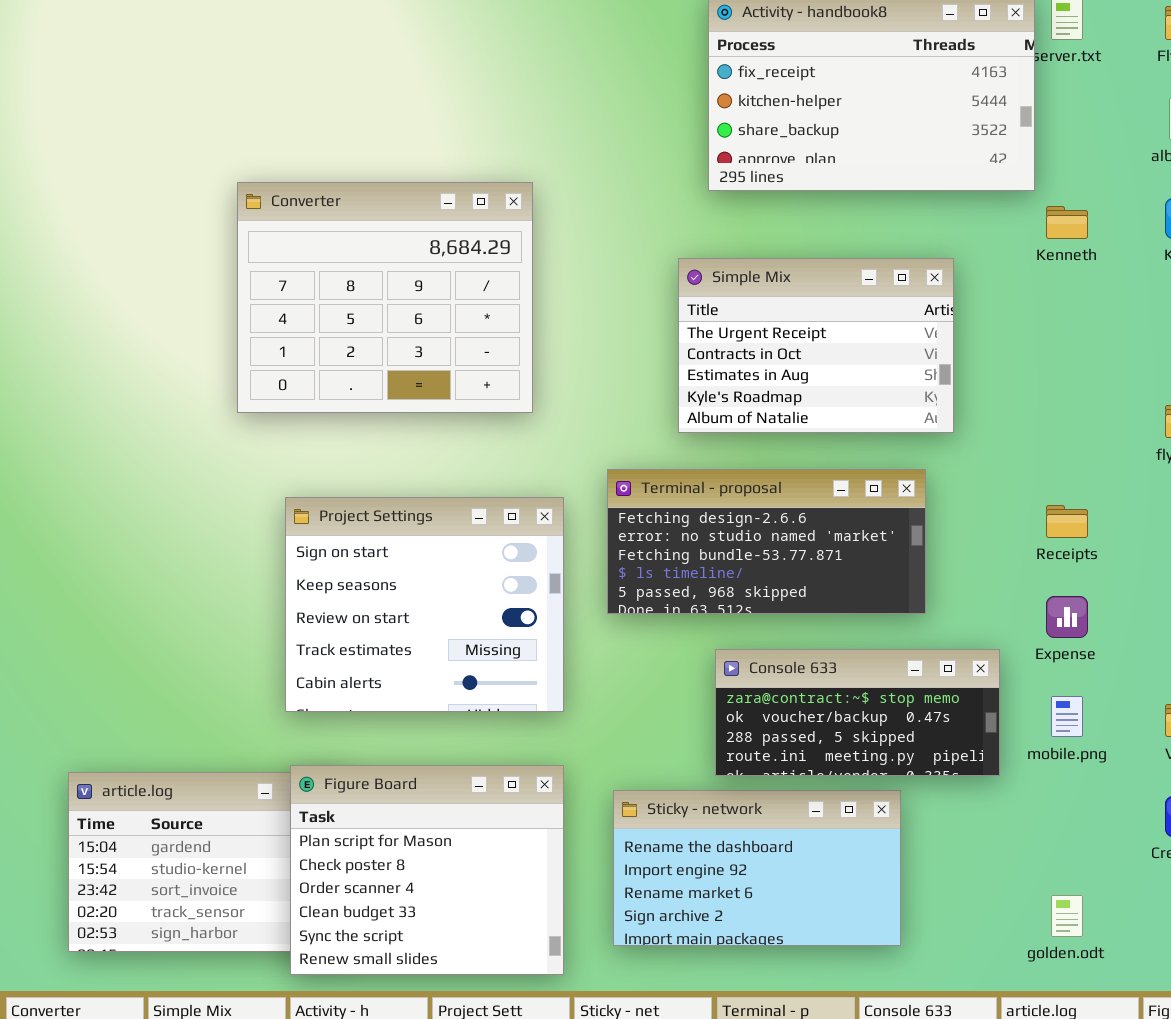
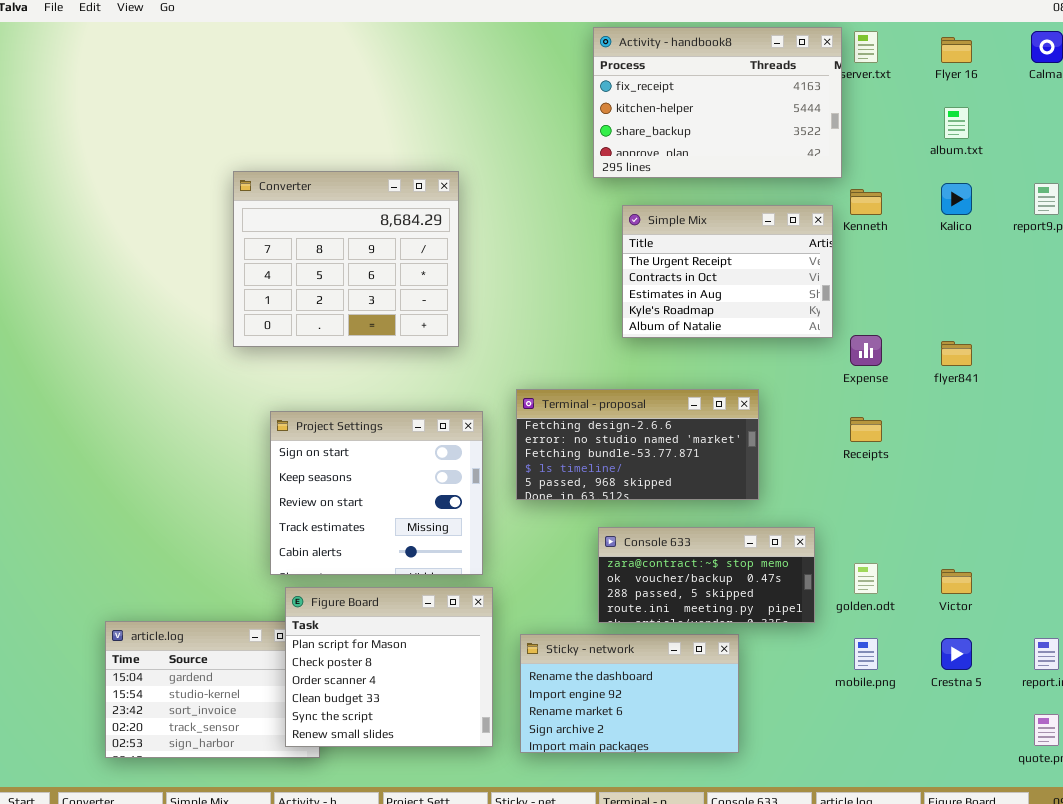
Simple Mix: [678,258,954,433] -> [622,205,833,338], moved
Expense: [1046,596,1088,638] -> [850,335,882,366], moved
mobile.png: [1051,696,1083,737] -> [854,638,878,670], moved
Figure Board: [290,765,564,975] -> [285,587,493,747], moved
golden.odt: [1051,895,1083,937] -> [854,563,878,594], moved

